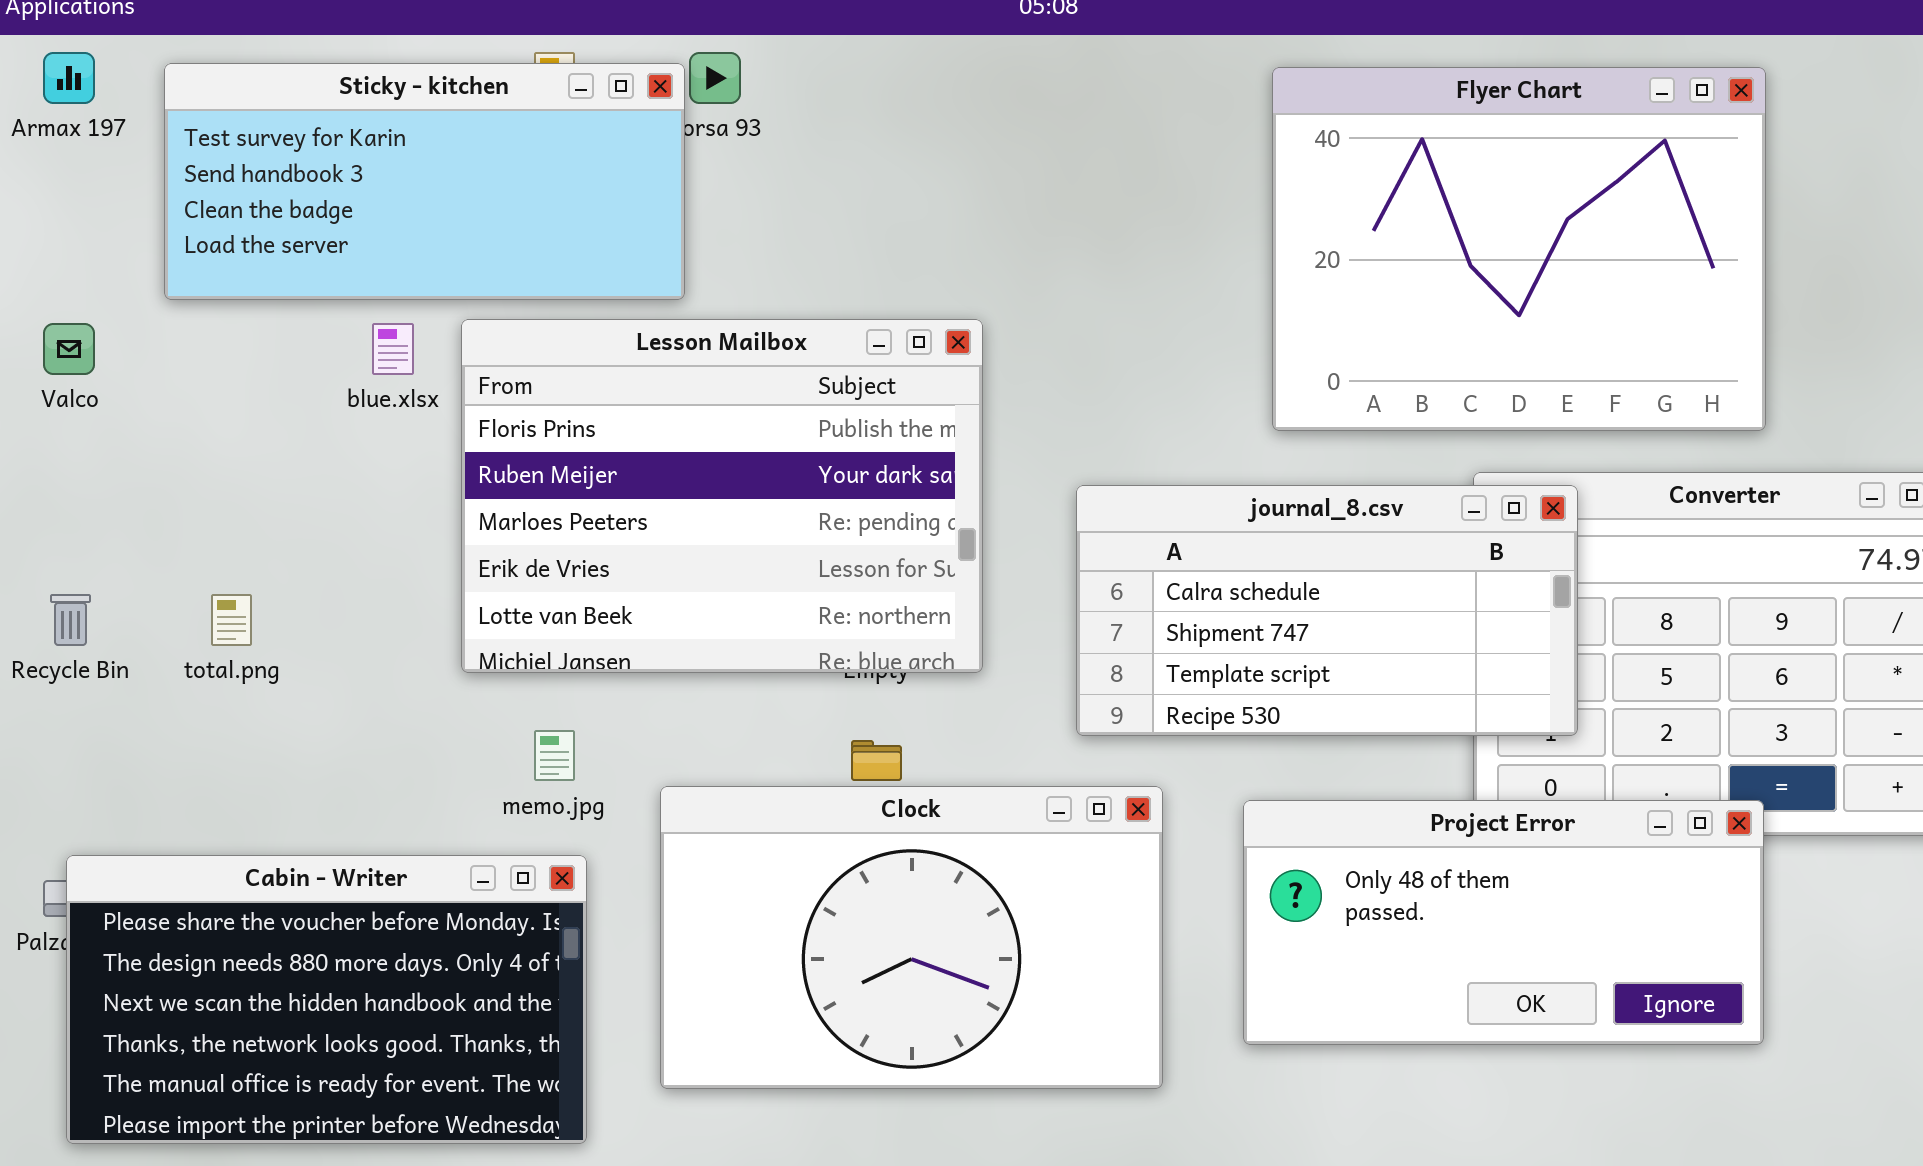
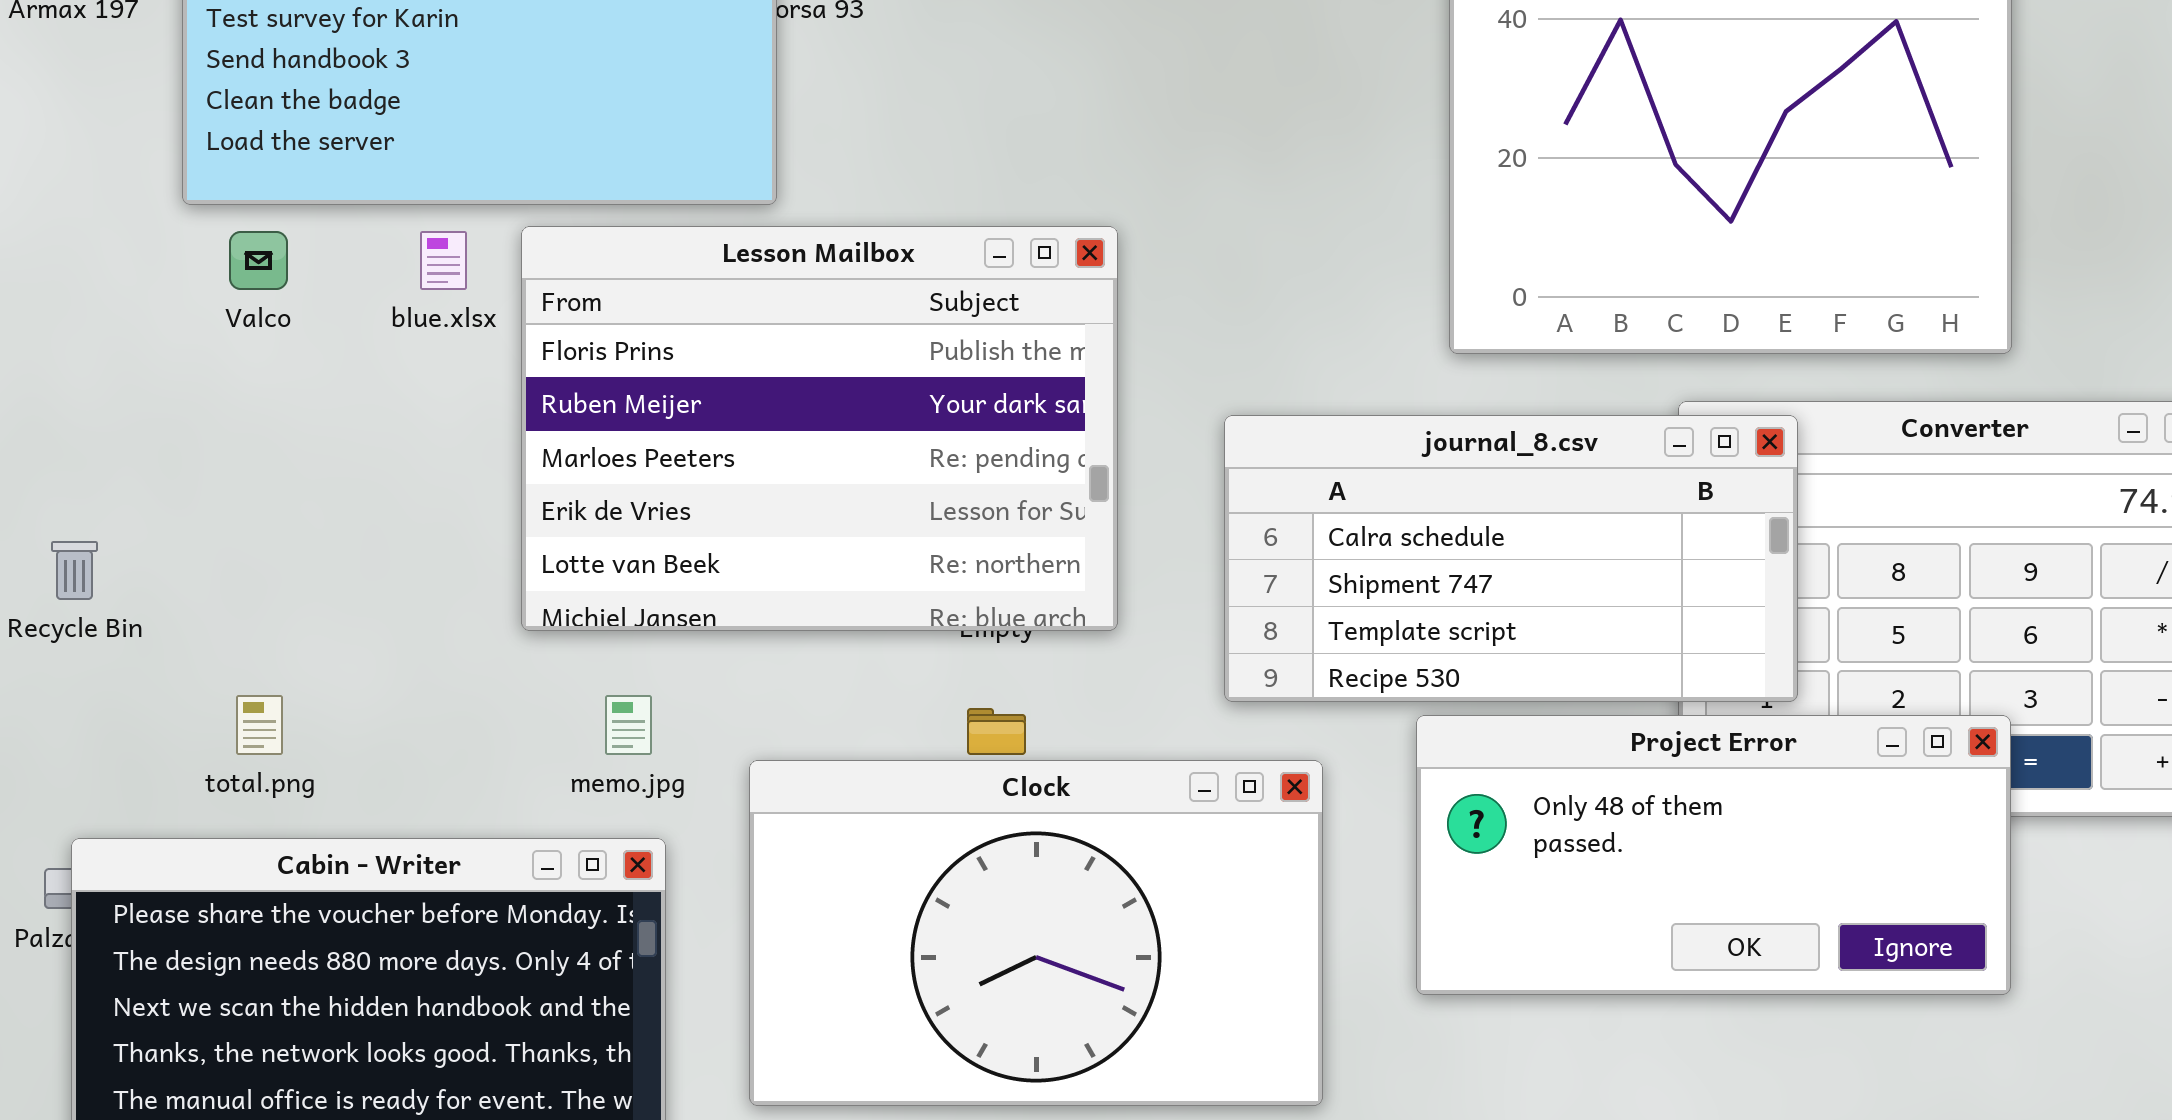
Valco: [43,323,95,375] -> [229,231,288,290], moved
total.png: [211,594,252,646] -> [236,695,283,755], moved
Project Error: [1243,800,1764,1045] -> [1416,715,2011,995], moved

